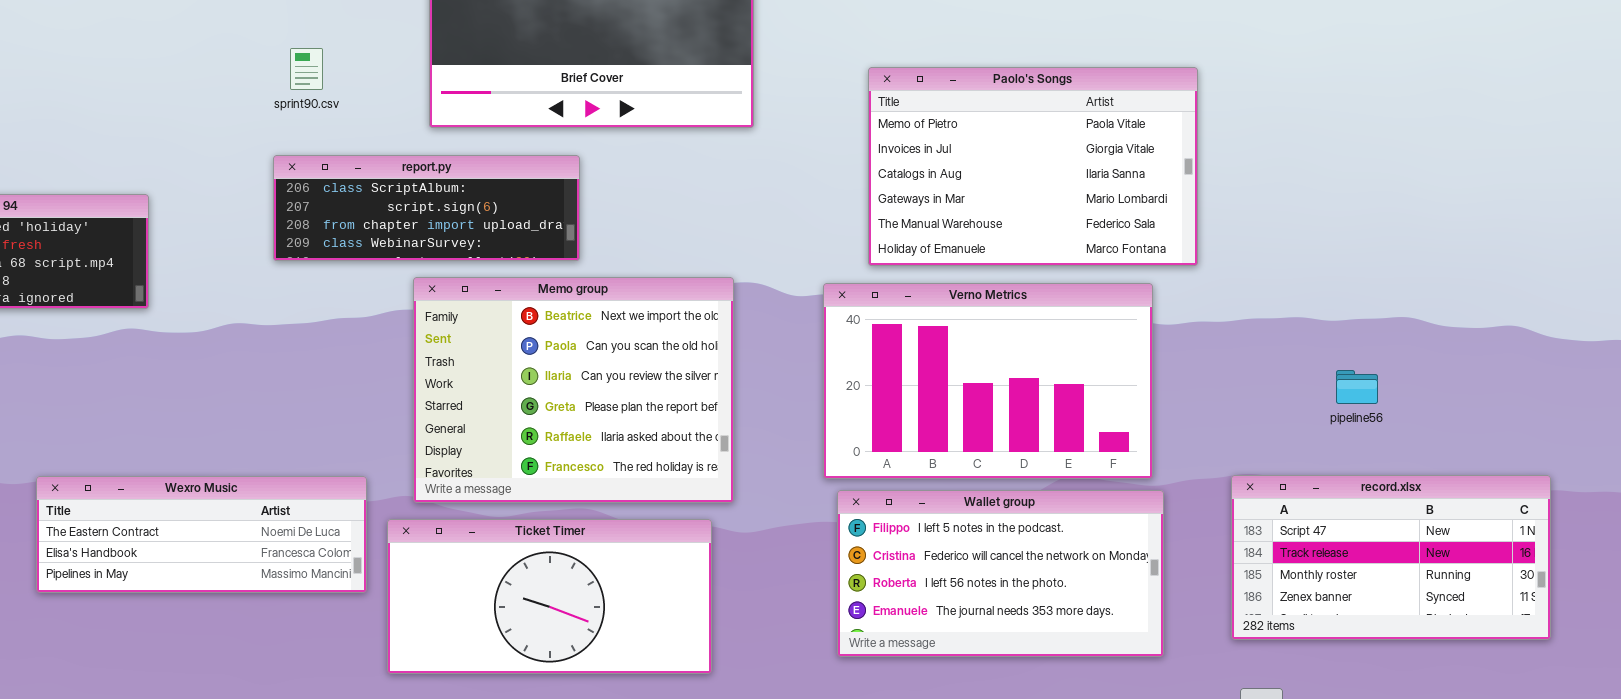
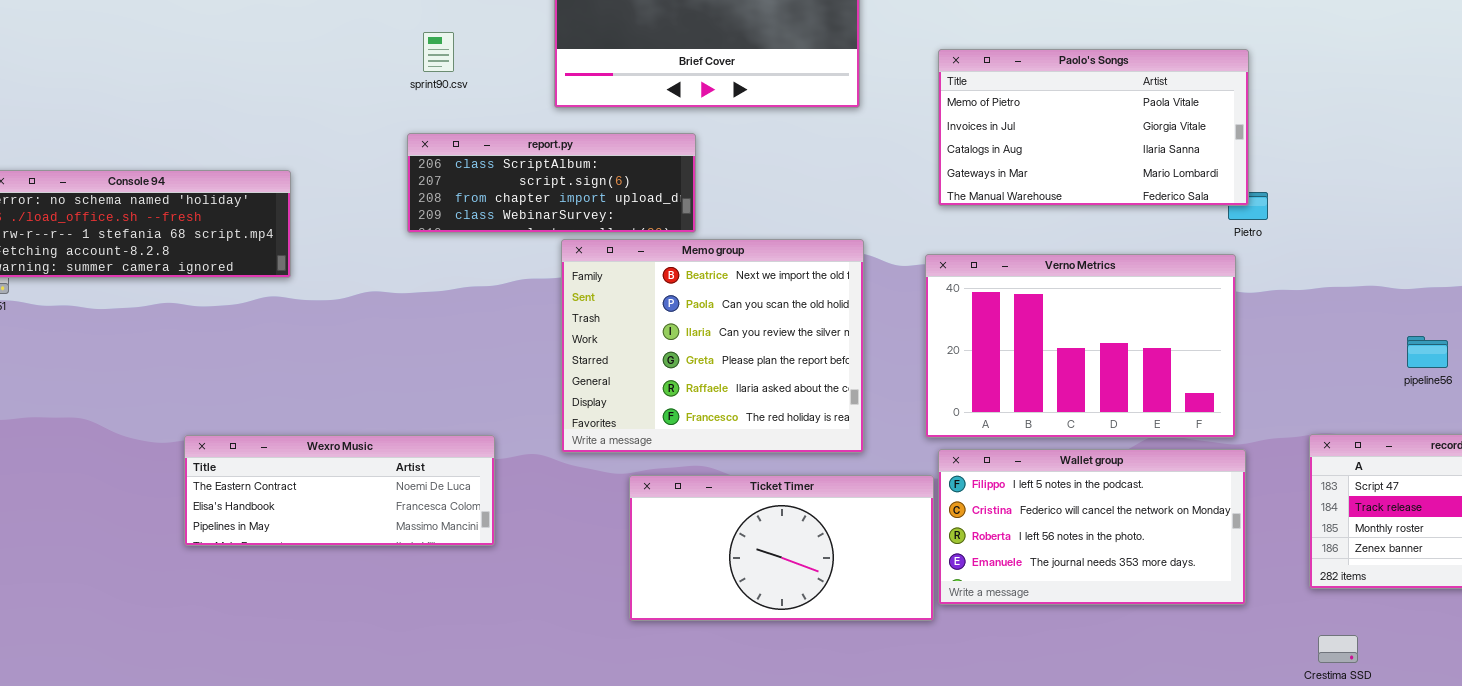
Paolo's Songs: [868,67,1198,266] -> [938,49,1249,206], moved, resized
Memo group: [413,277,734,503] -> [561,239,864,453], moved
Ticket Timer: [387,519,712,674] -> [629,475,934,621], moved

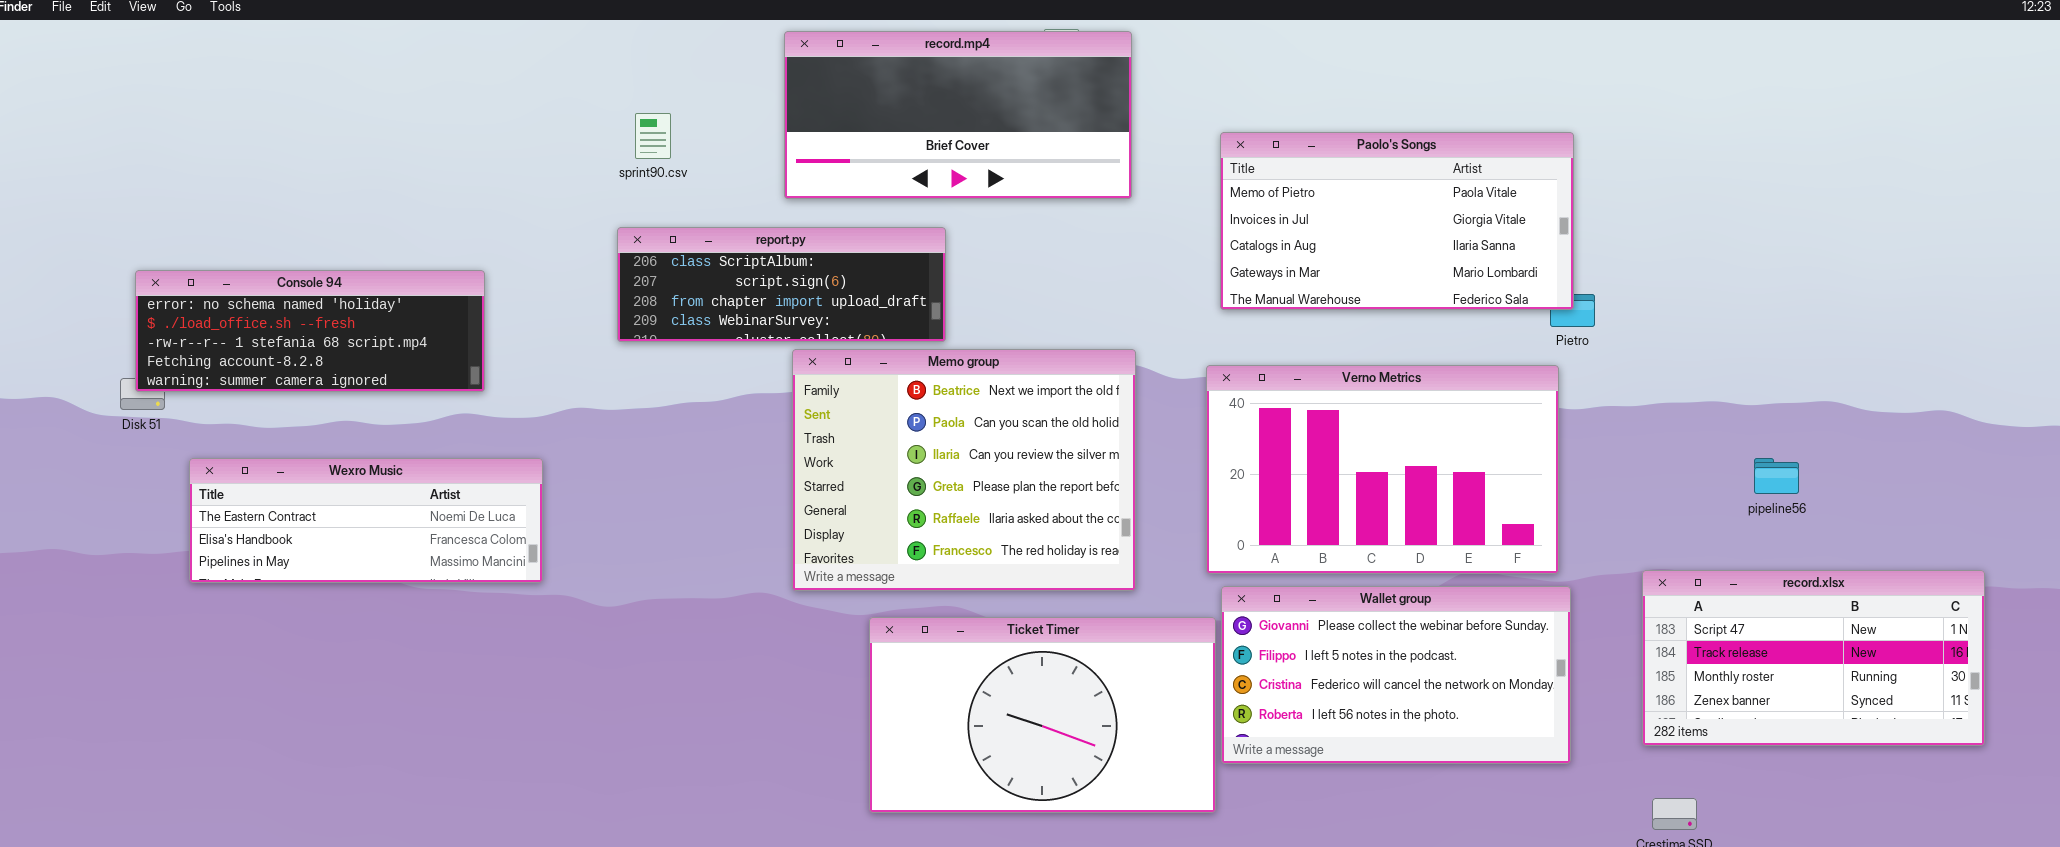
Wexro Music: [184,435,495,546] -> [189,458,543,583], moved
Wallet group: [938,449,1246,605] -> [1221,586,1571,764], scrolled up 1 row
Ticket Timer: [629,475,934,621] -> [869,617,1216,813], resized

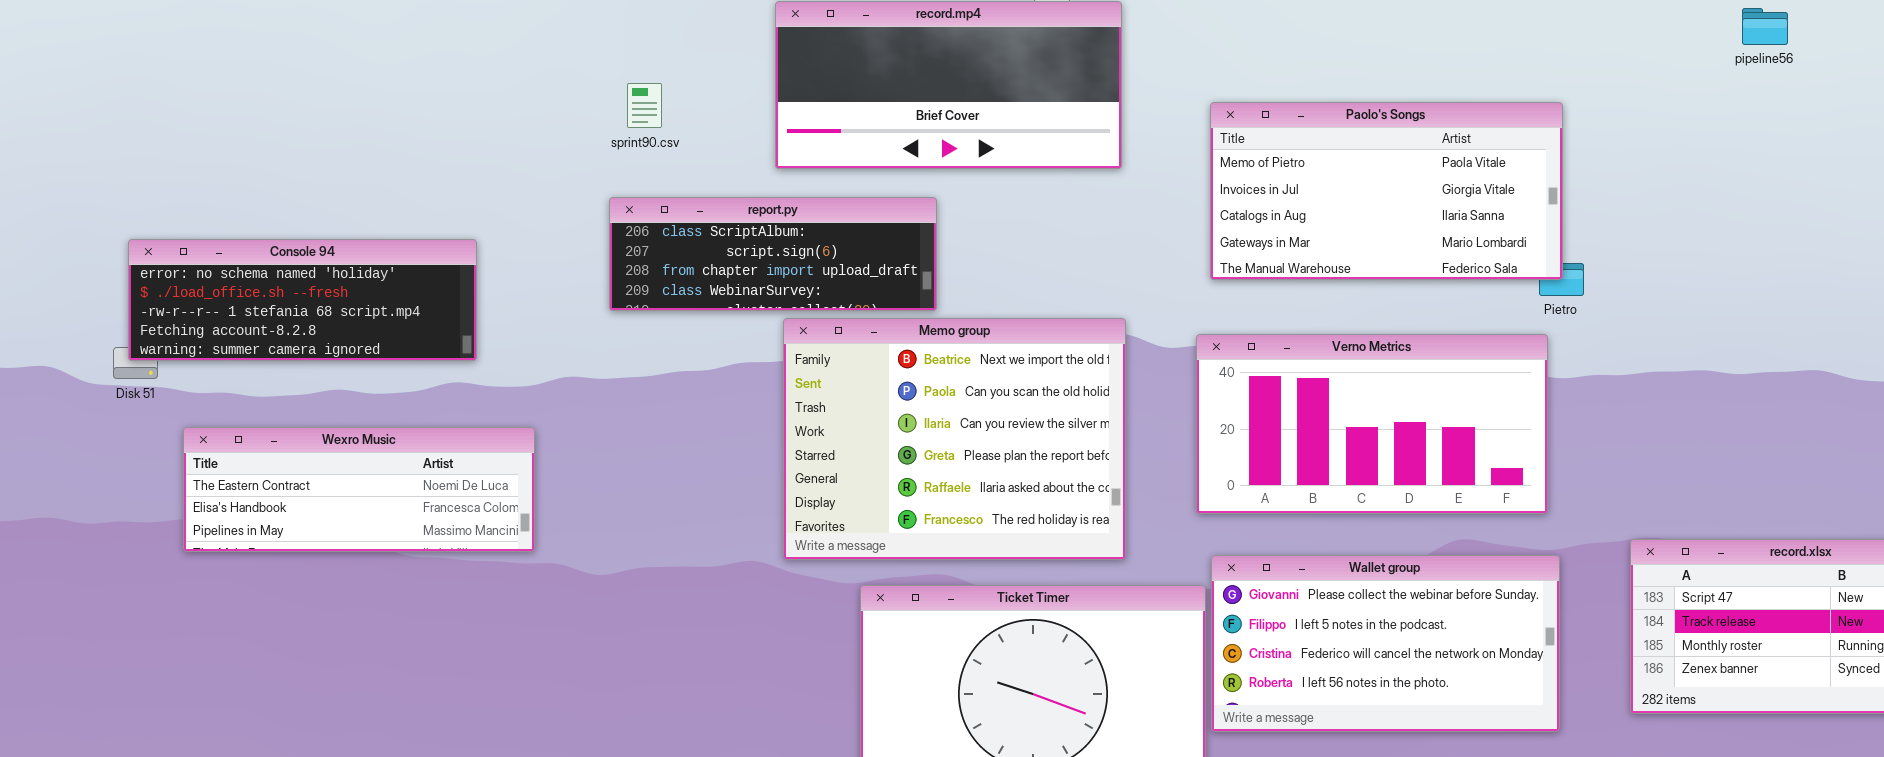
Verno Metrics: [1206,365,1559,574] -> [1196,334,1548,514], resized
pipeline56: [1754,458,1799,494] -> [1742,8,1788,45], moved

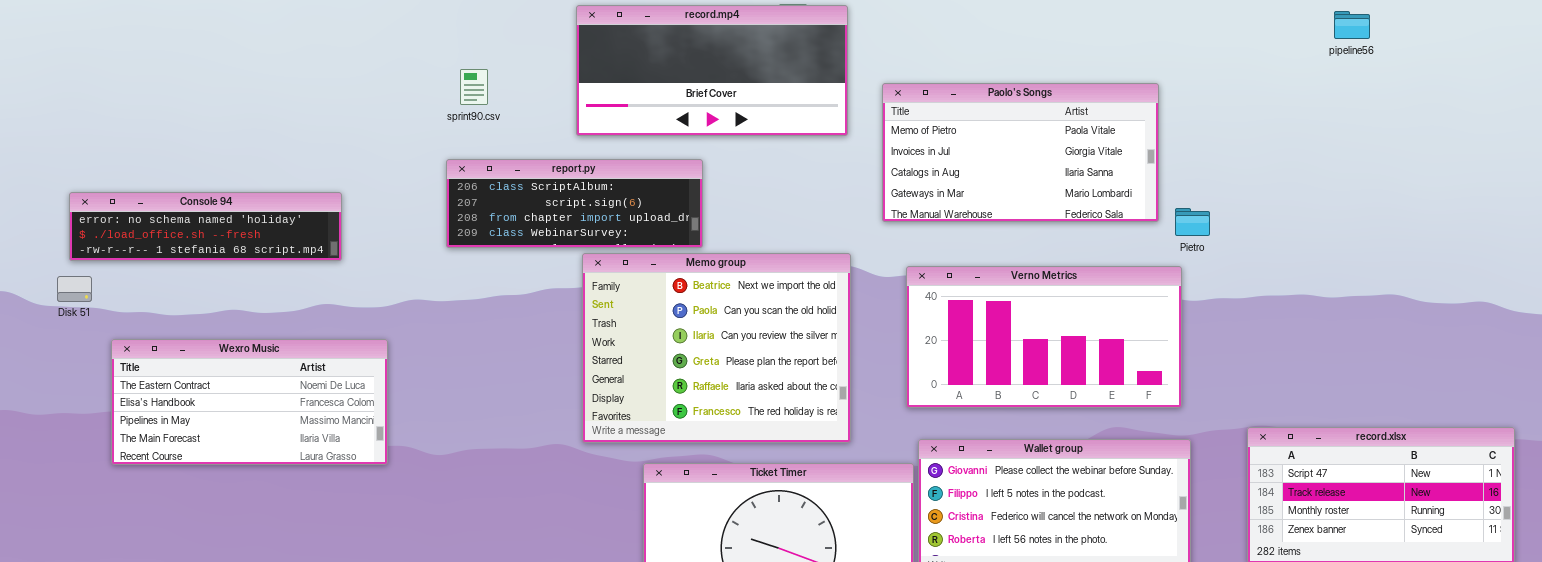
Paolo's Songs: [1210,102,1563,280] -> [882,83,1159,222], moved
Console 94: [128,239,477,361] -> [69,192,342,261], resized
Wexro Music: [183,427,535,552] -> [111,339,388,465], resized

